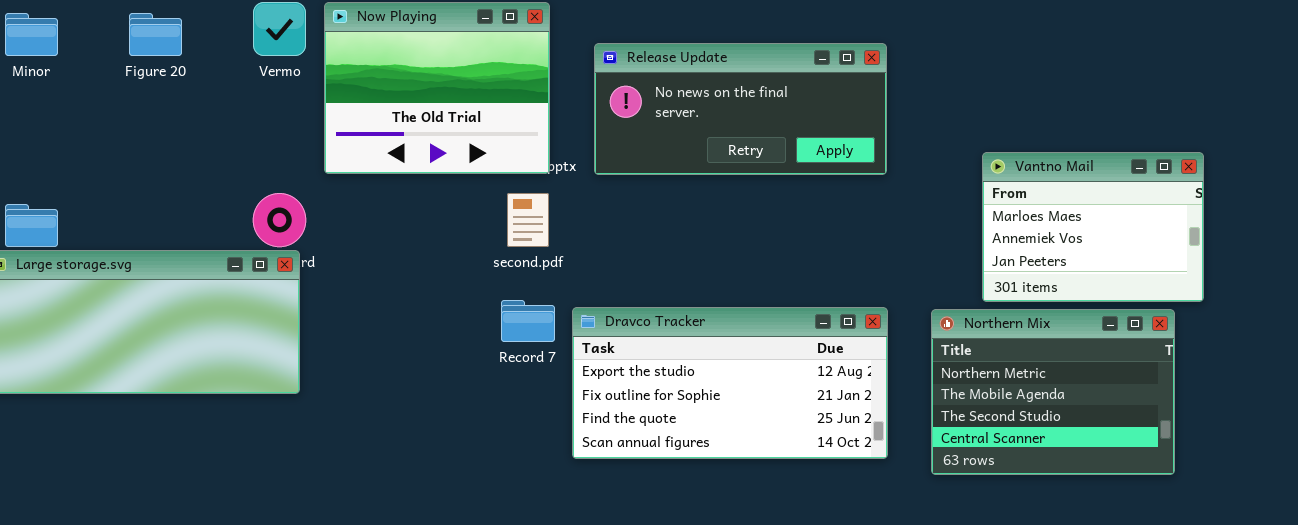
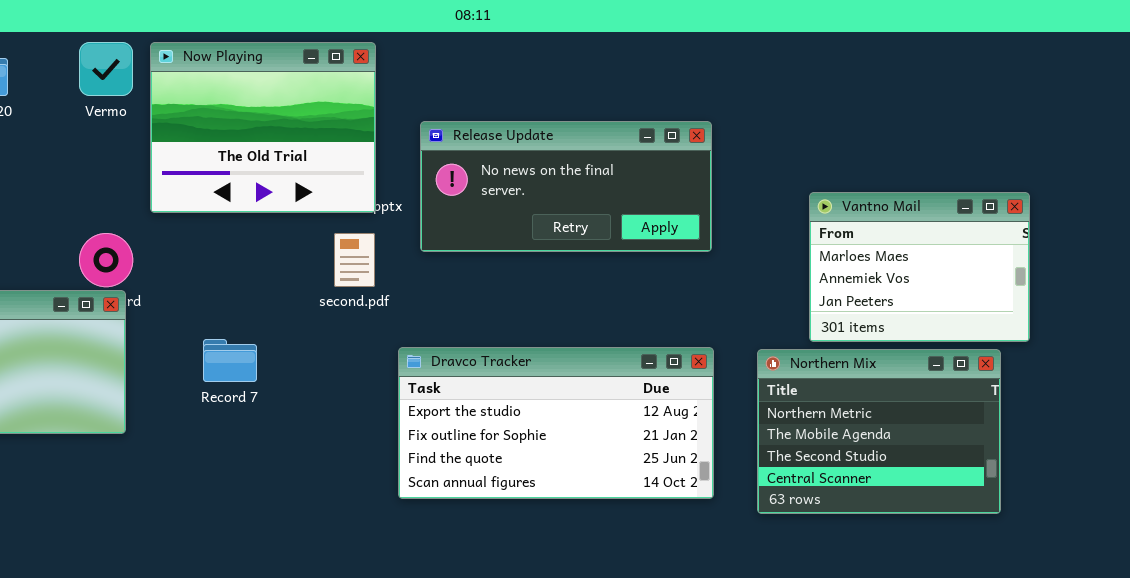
Release Update: [594,43,887,175] -> [420,121,712,252], moved
Record 7: [501,300,555,342] -> [203,339,257,382], moved

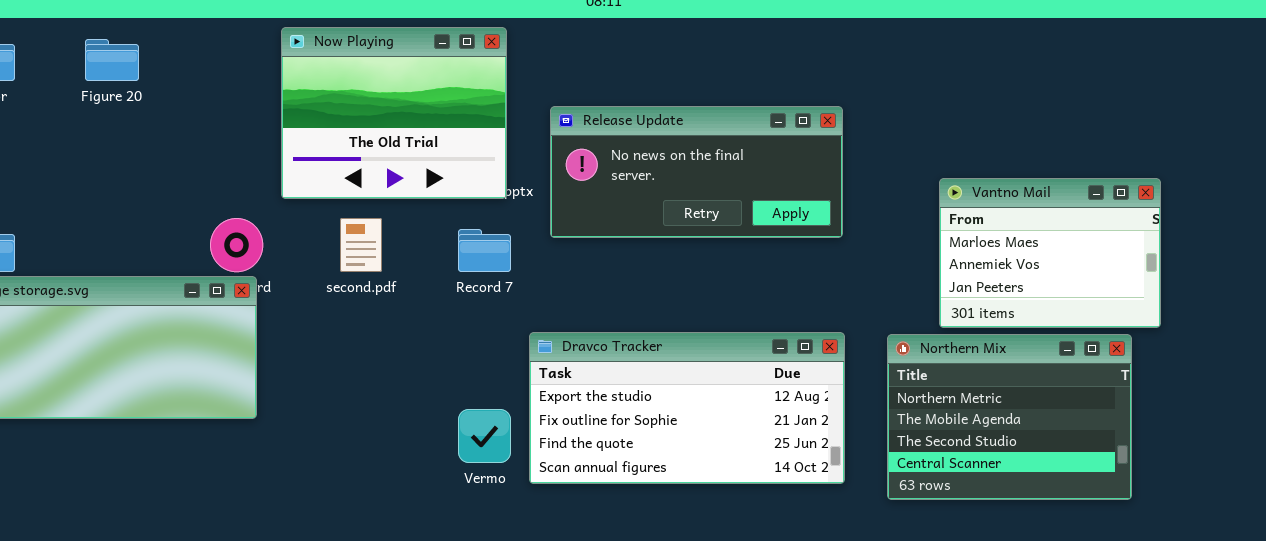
Vermo: [79,42,133,96] -> [458,409,511,463], moved
second.pdf: [334,233,375,287] -> [340,218,382,272], moved
Record 7: [203,339,257,382] -> [458,229,511,272], moved

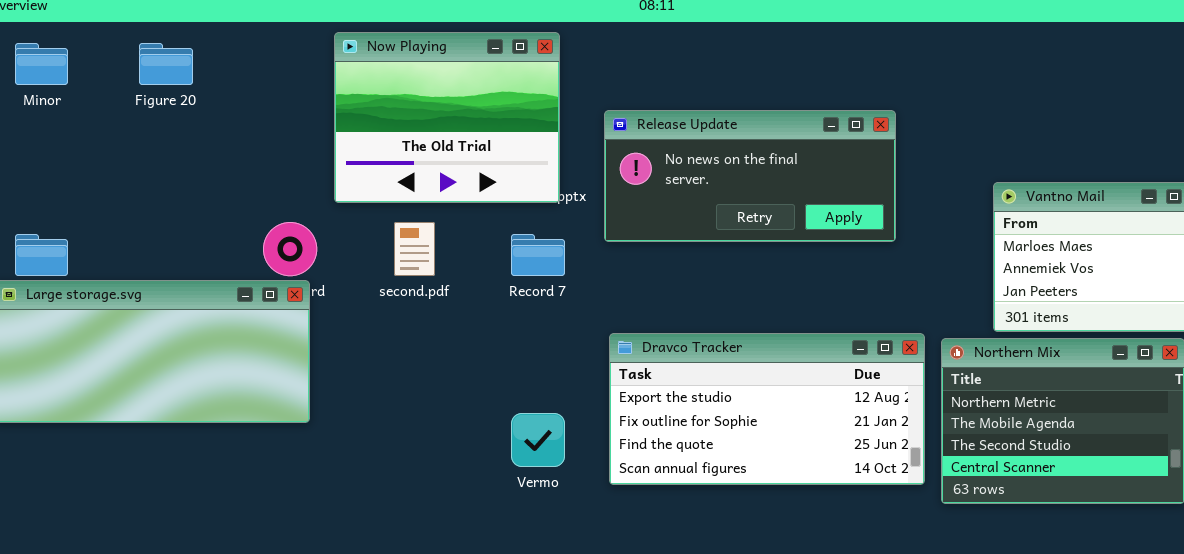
Dravco Tracker: [529,332,845,484] -> [609,333,925,485], moved

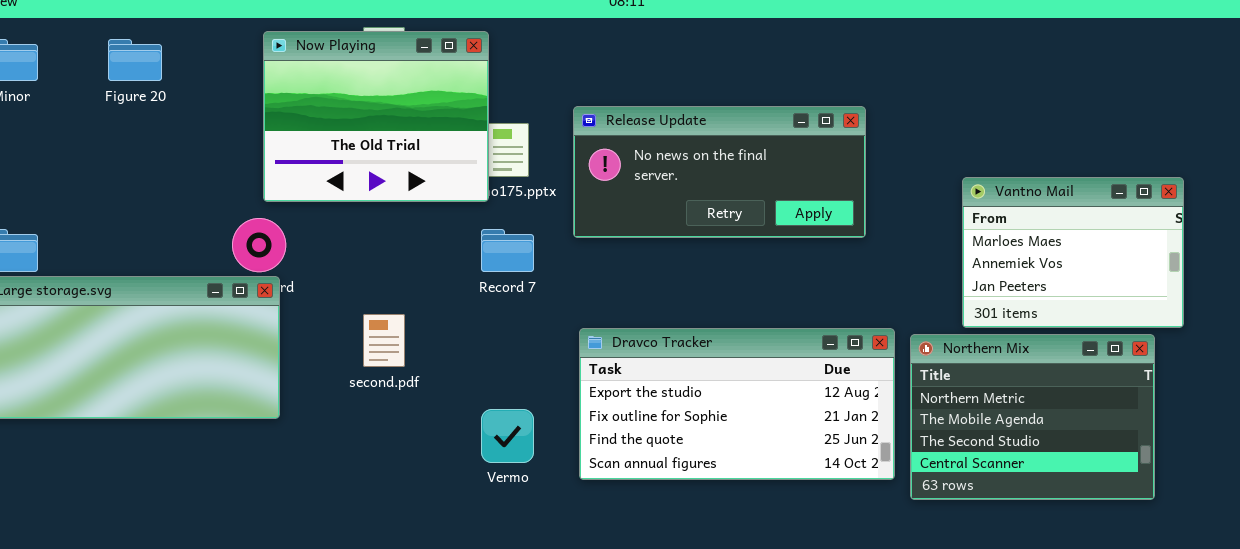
Now Playing: [334,32,560,203] -> [263,31,489,202], moved
second.pdf: [394,222,435,276] -> [363,314,405,367], moved

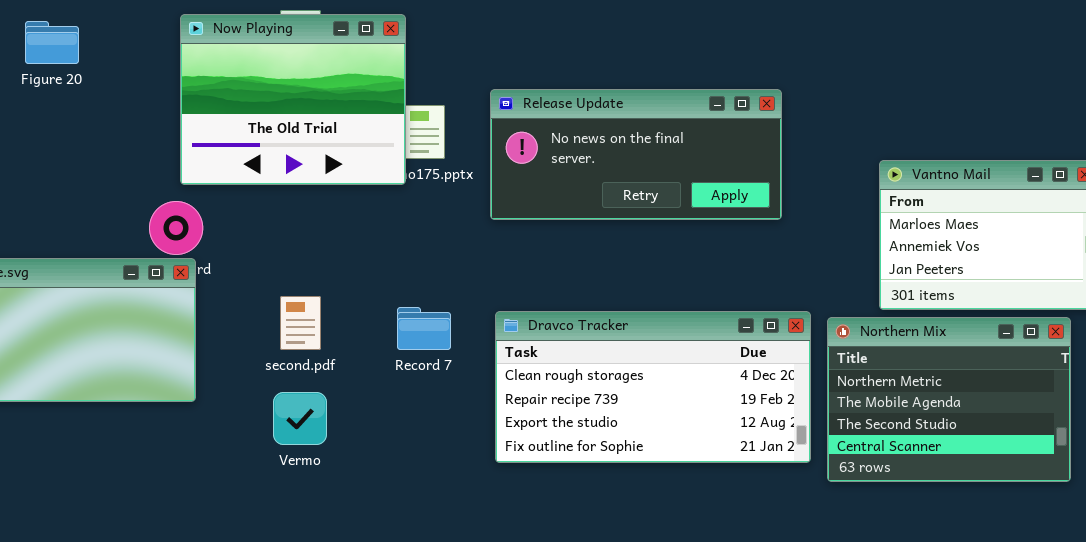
Record 7: [481,229,534,272] -> [397,307,451,350], moved
Dravco Tracker: [579,328,895,480] -> [495,311,811,463], scrolled up 2 rows
Vermo: [481,409,534,463] -> [273,392,327,445], moved

